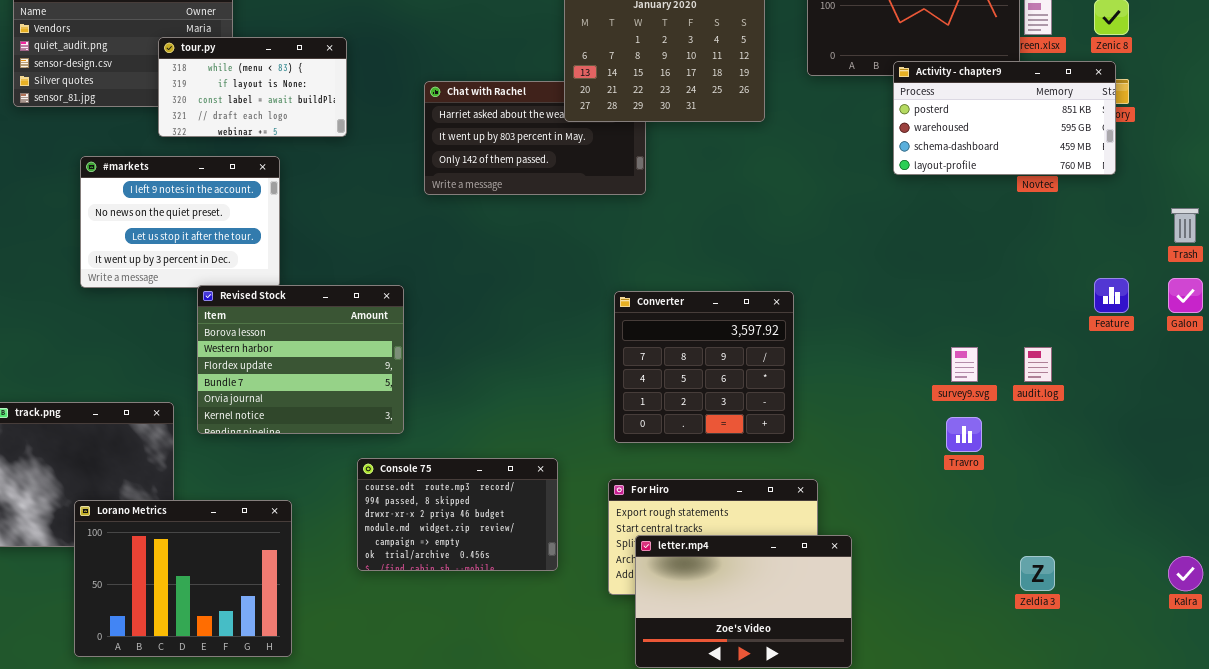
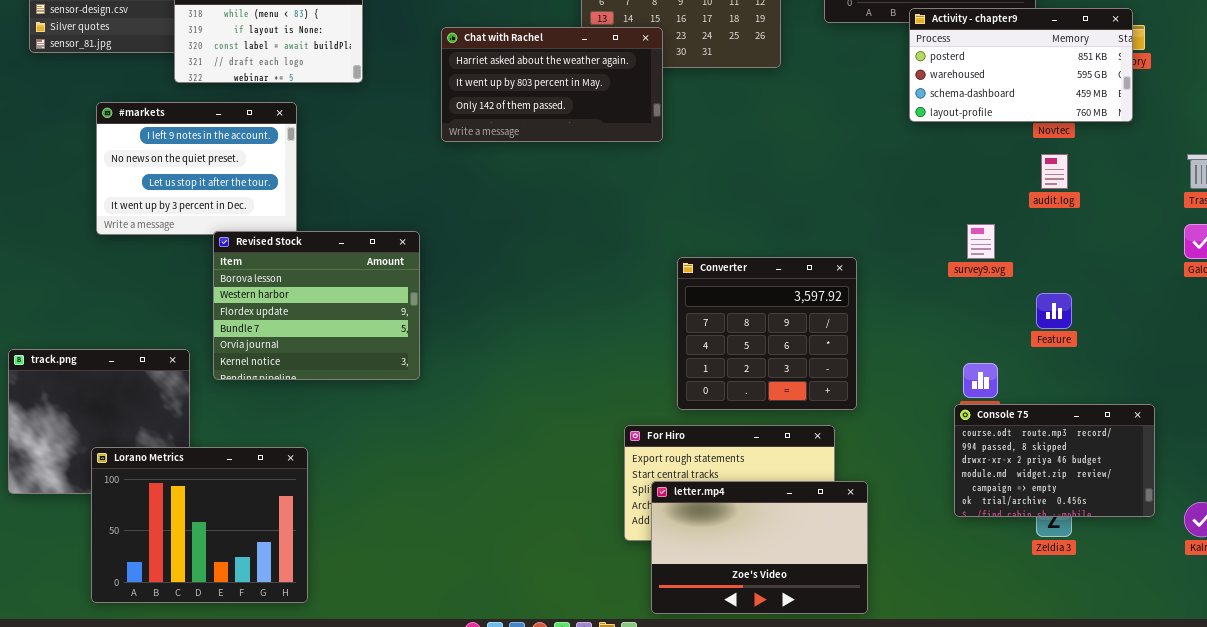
Chat with Rachel: [424,81,646,195] -> [441,27,663,142], raised
Feature: [1094,278,1129,313] -> [1036,293,1072,329], moved
Converter: [614,291,794,443] -> [677,257,857,410], moved
survey9.svg: [951,347,978,382] -> [967,224,995,259], moved
audit.log: [1024,347,1052,382] -> [1041,154,1068,189], moved
Console 75: [357,458,558,571] -> [954,404,1155,517], moved

